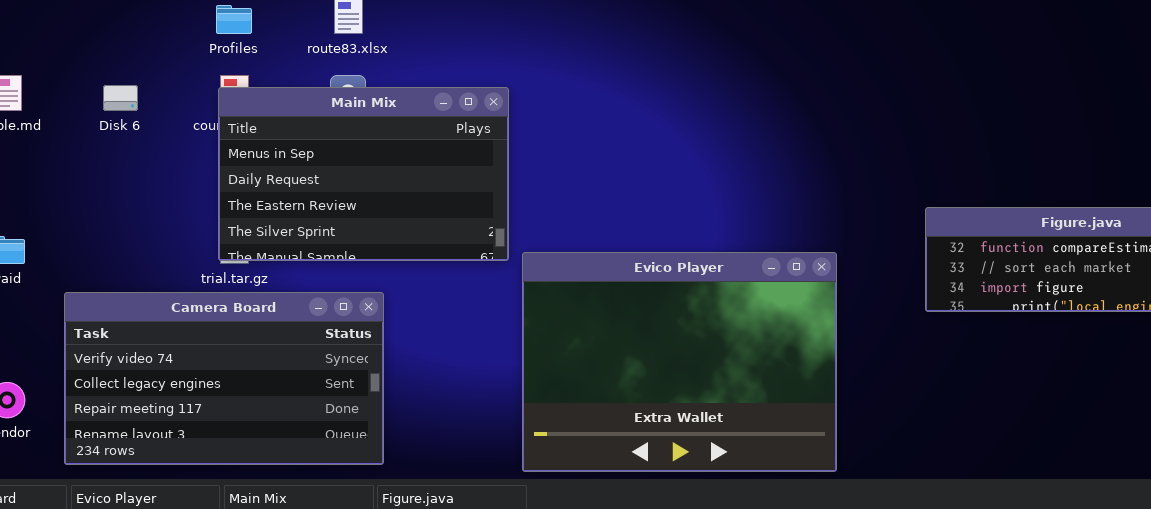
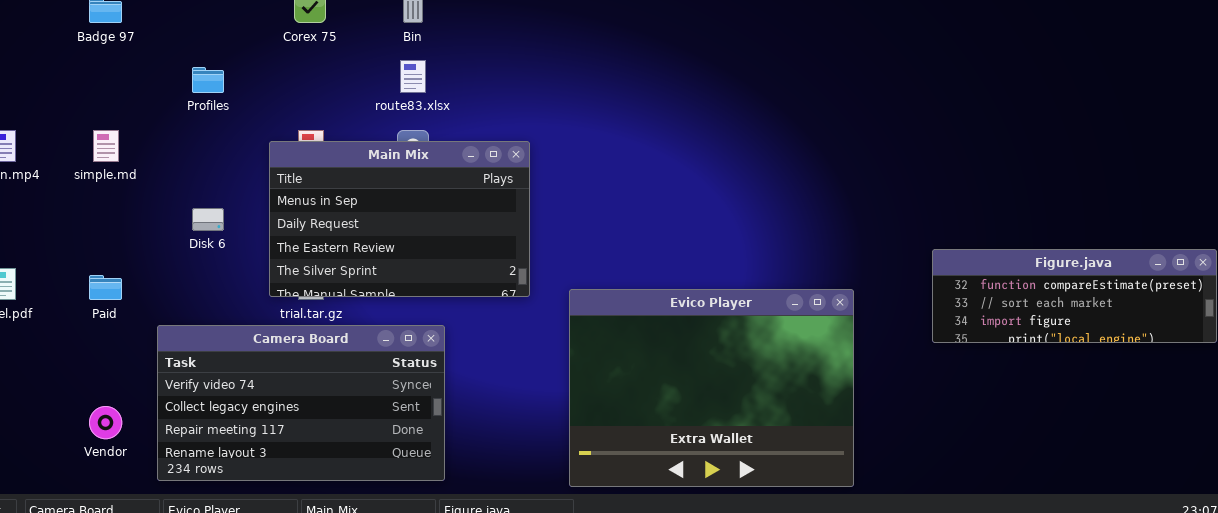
Profiles: [216,5,252,34] -> [192,67,224,93], moved
Disk 6: [103,85,138,111] -> [192,208,224,231], moved
Main Mix: [218,87,509,261] -> [269,141,530,297], moved

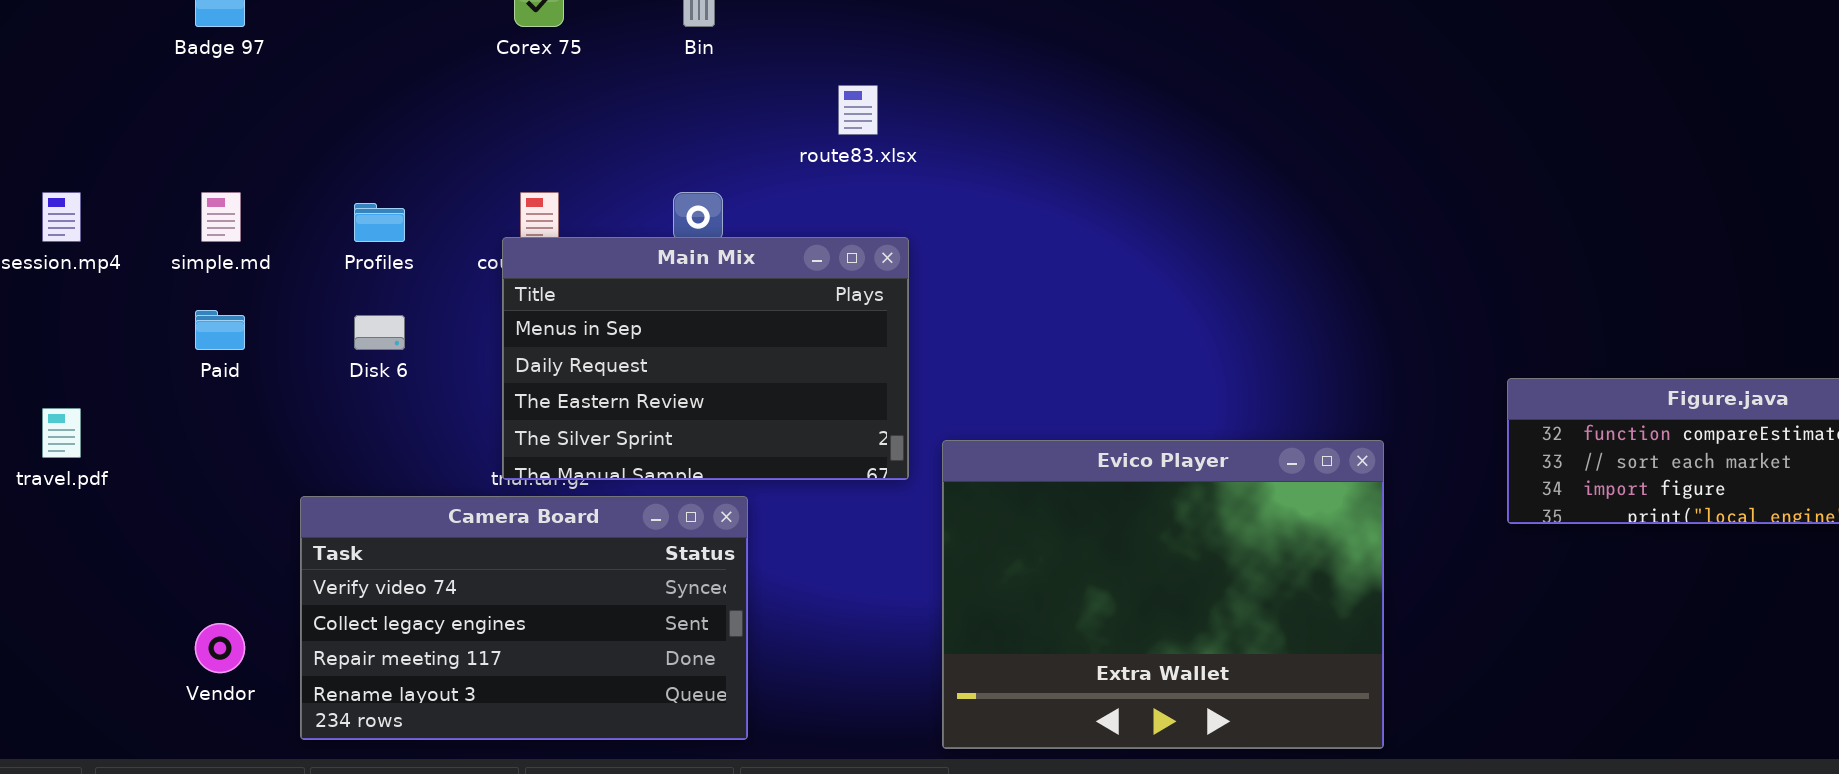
route83.xlsx: [400,60,426,93] -> [838,85,878,135], moved
Profiles: [192,67,224,93] -> [354,203,405,242], moved
Main Mix: [269,141,530,297] -> [502,237,909,480], moved
Paid: [89,275,122,300] -> [195,310,245,350], moved

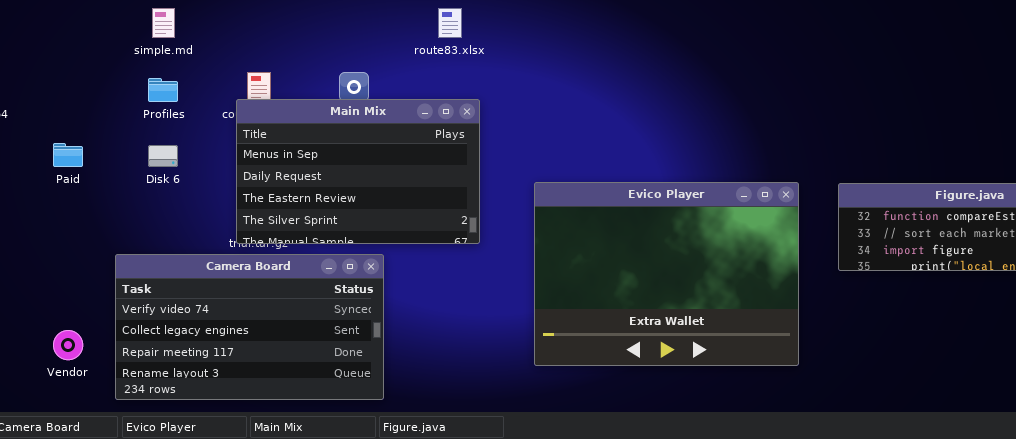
simple.md: [201,192,241,242] -> [152,8,175,38], moved
Evico Player: [942,440,1384,749] -> [534,182,799,366], moved

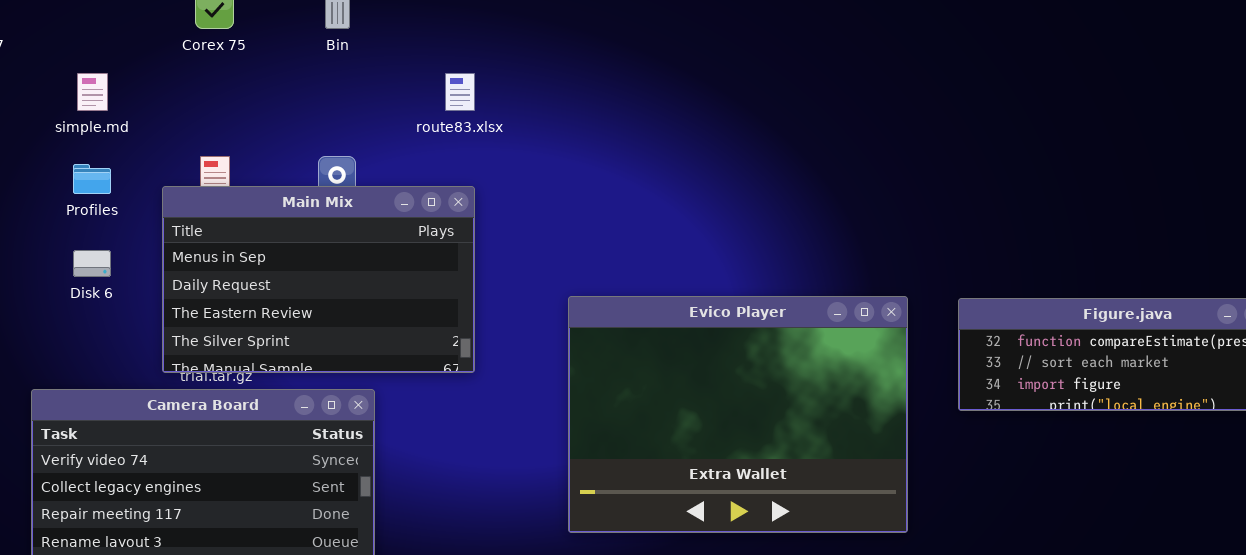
Main Mix: [236,99,480,244] -> [162,186,475,373], moved

